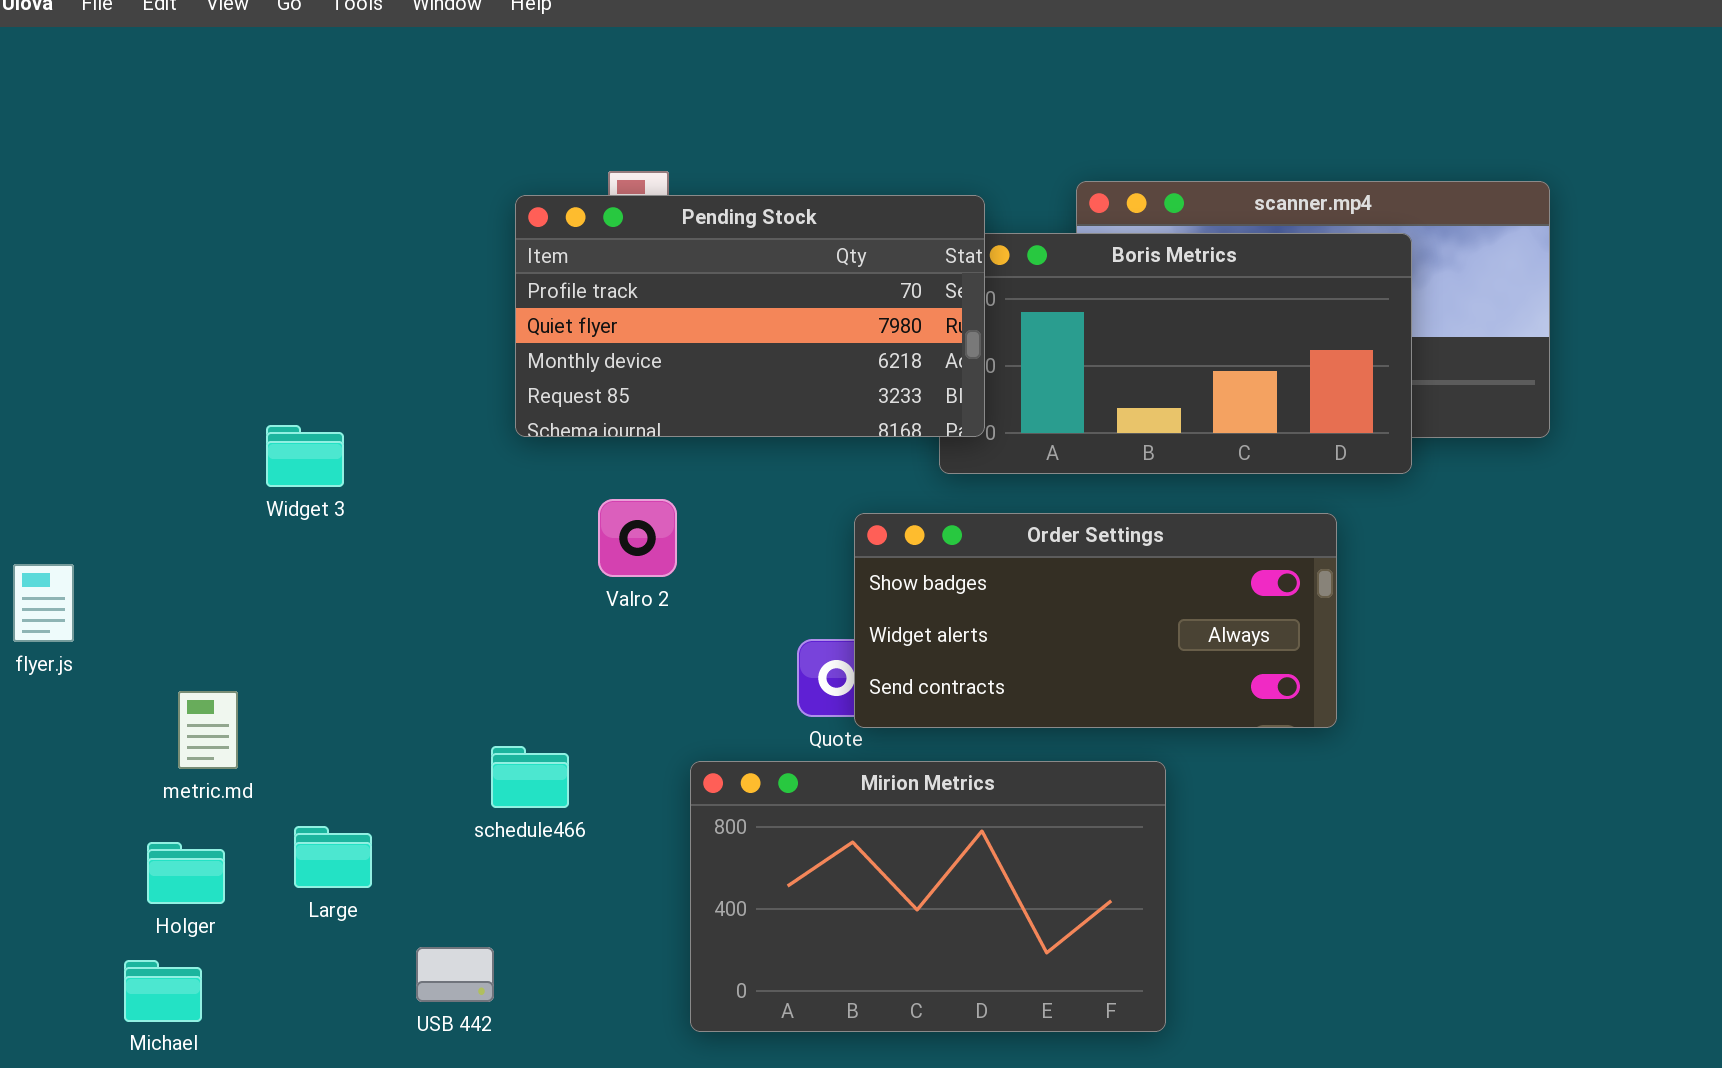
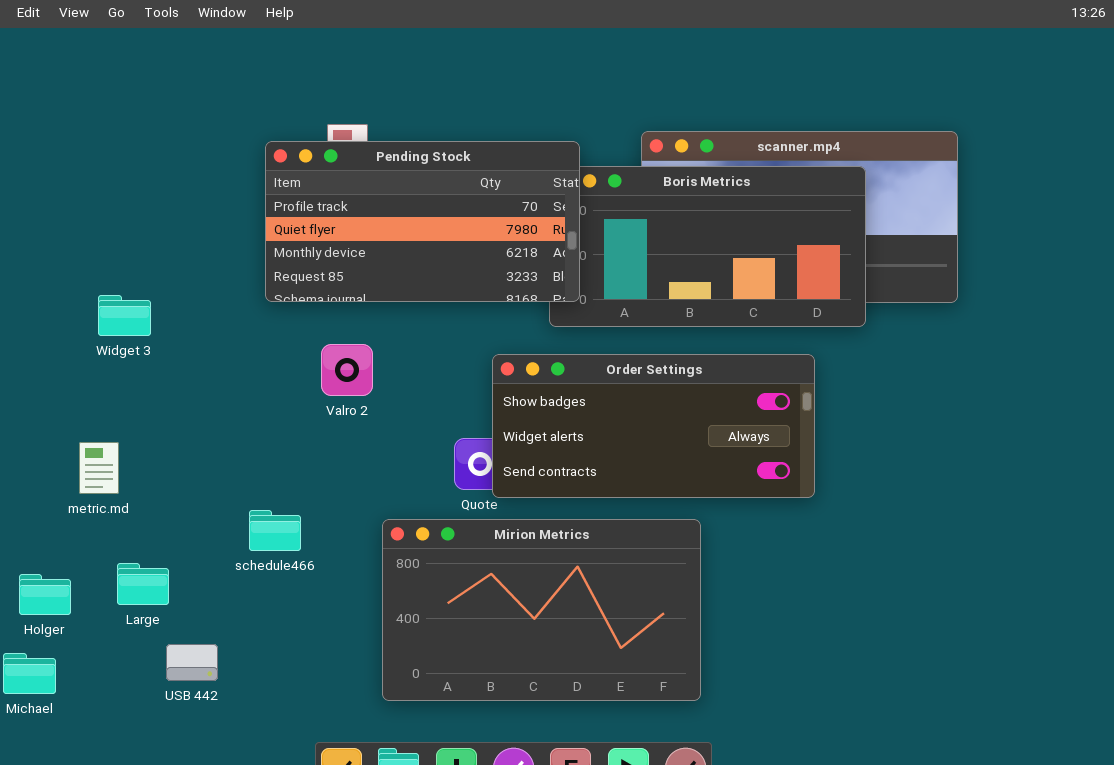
metric.md: [178,691,238,769] -> [79,442,119,494], moved
USB 442: [416,947,494,1002] -> [166,644,218,681], moved

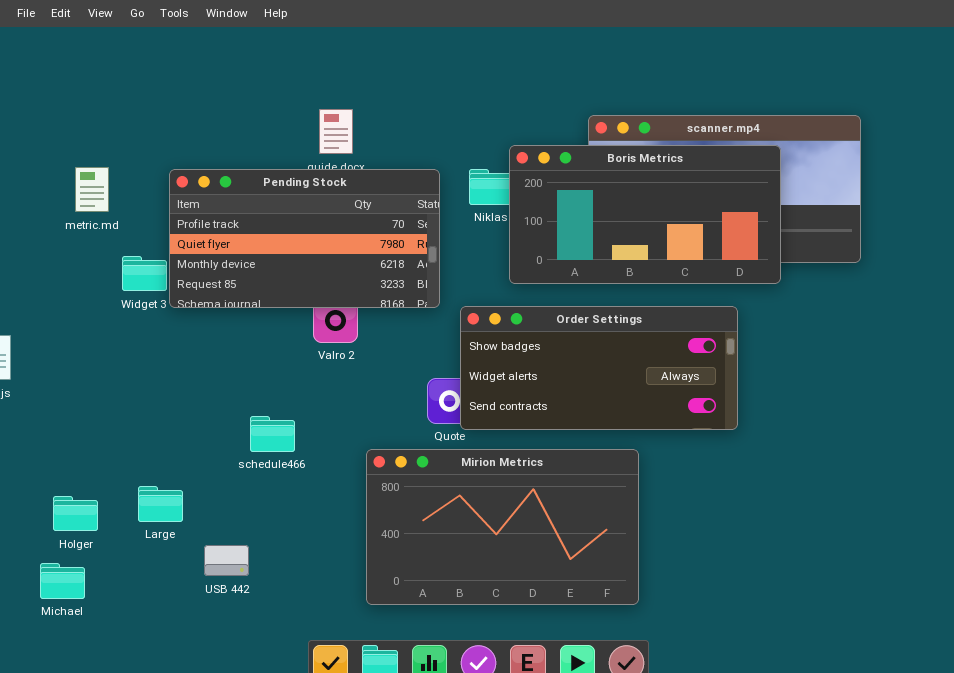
Pending Stock: [265,141,580,302] -> [169,169,440,308], moved
metric.md: [79,442,119,494] -> [75,167,109,212], moved
schedule466: [249,510,301,551] -> [250,416,295,452], moved
USB 442: [166,644,218,681] -> [204,545,249,576], moved

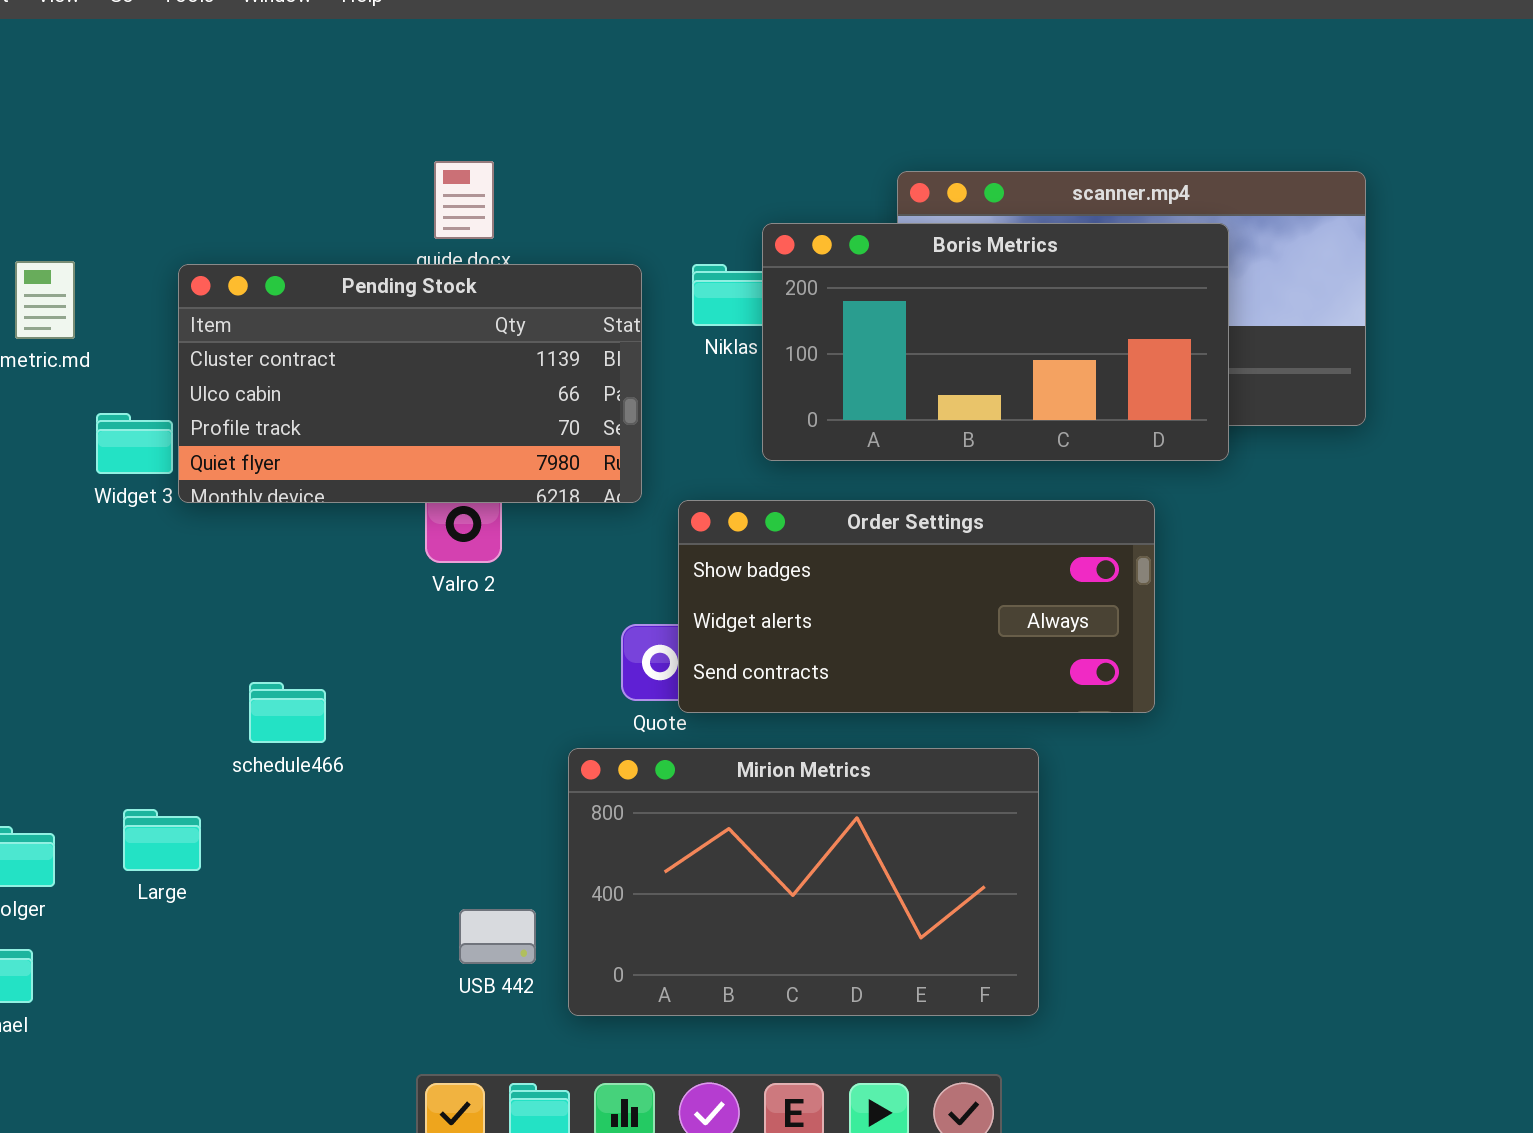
Pending Stock: [169,169,440,308] -> [178,264,642,503], scrolled up 2 rows
schedule466: [250,416,295,452] -> [249,682,326,743], moved
Mirion Metrics: [366,449,639,605] -> [568,748,1039,1016], moved
USB 442: [204,545,249,576] -> [459,909,536,964], moved

